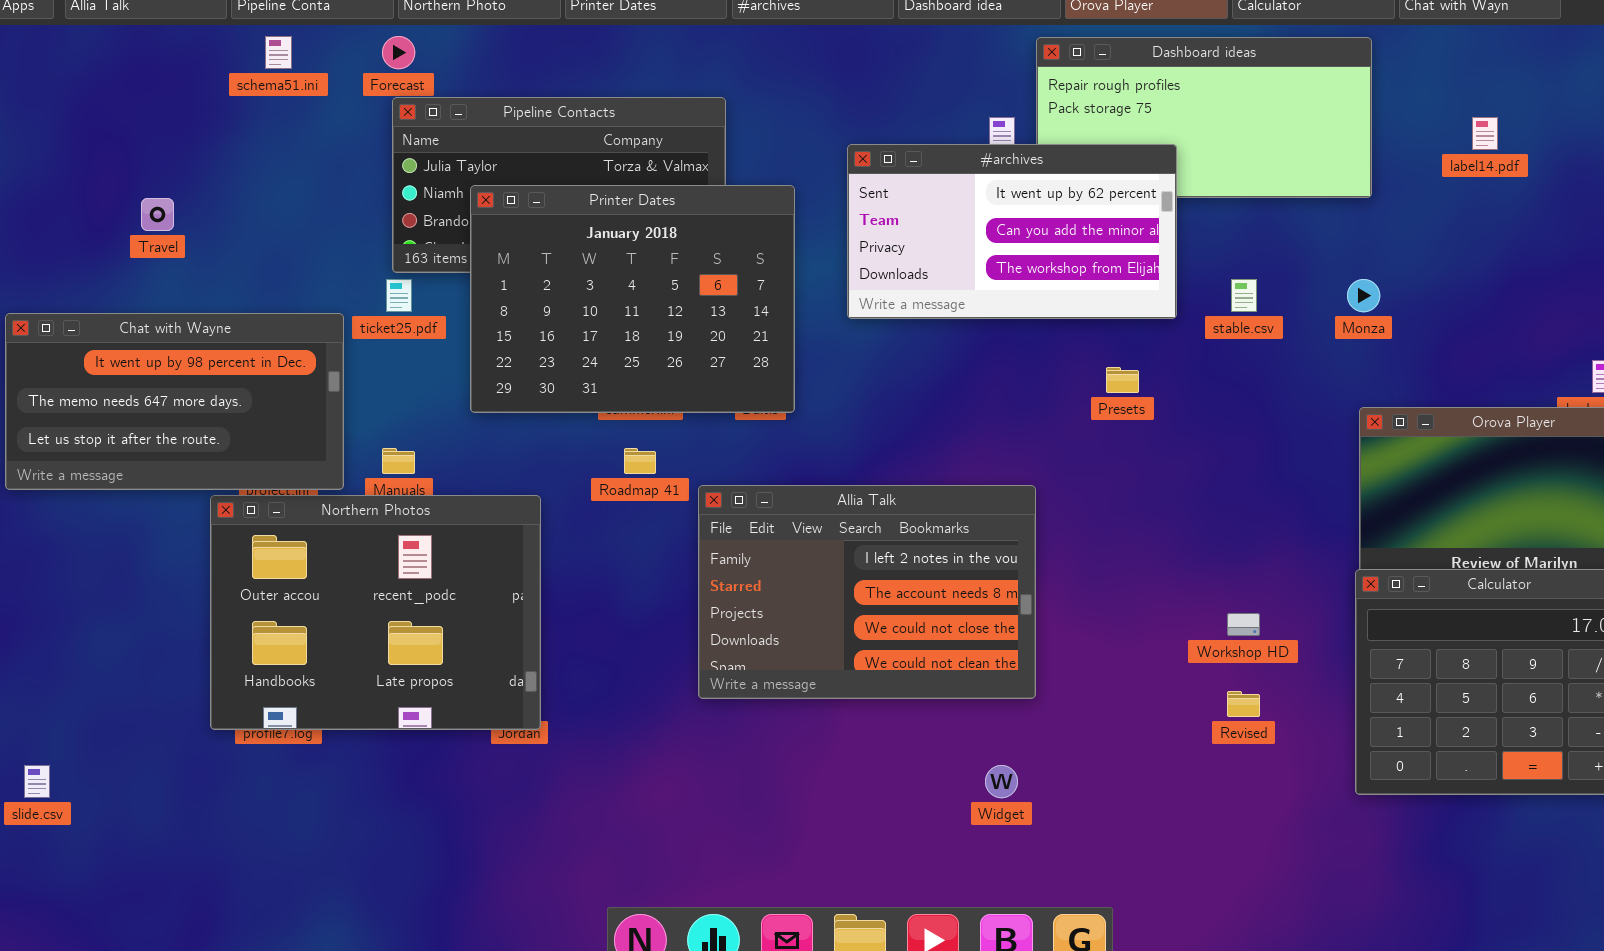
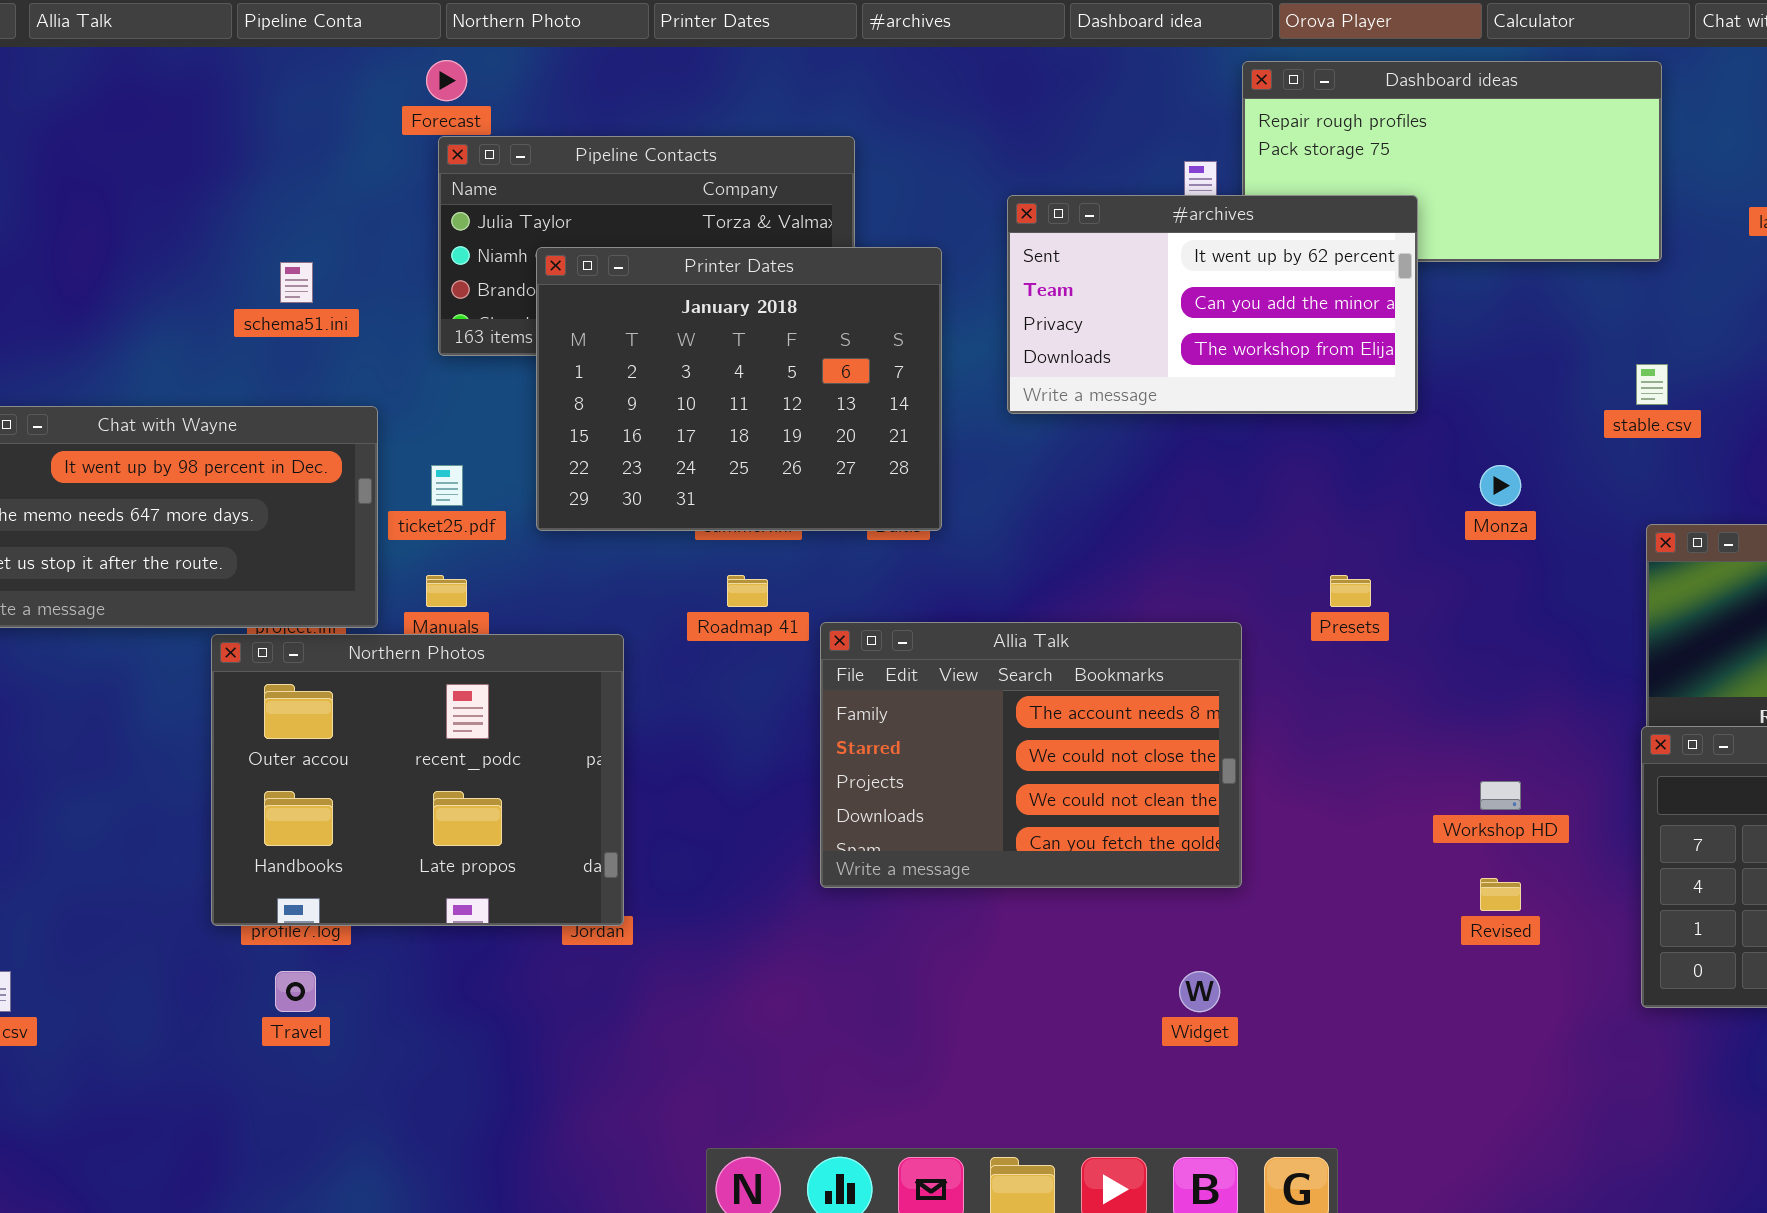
schema51.ini: [265,36,292,69] -> [280,262,313,303], moved
Travel: [141,198,174,231] -> [275,971,316,1012], moved
ticket25.pdf: [386,279,412,312] -> [431,465,463,506], moved
stable.csv: [1231,279,1257,312] -> [1636,364,1668,405], moved
Monza: [1347,279,1380,312] -> [1480,465,1521,506], moved
Presets: [1106,367,1139,393] -> [1330,575,1371,607], moved
Allia Talk: [698,485,1036,699] -> [820,622,1242,888], scrolled down 1 row

